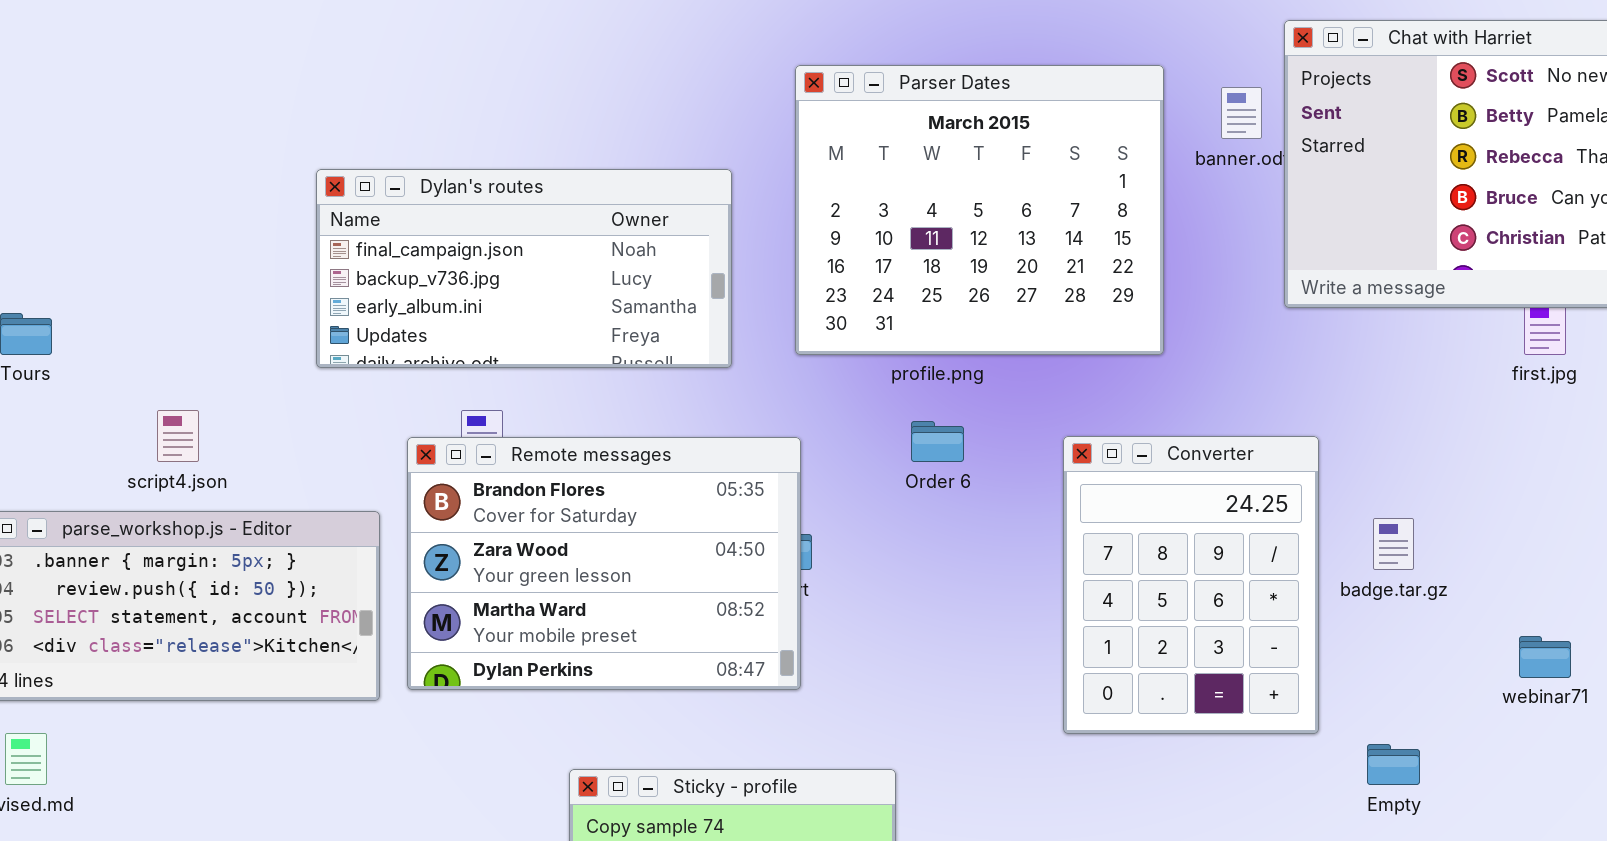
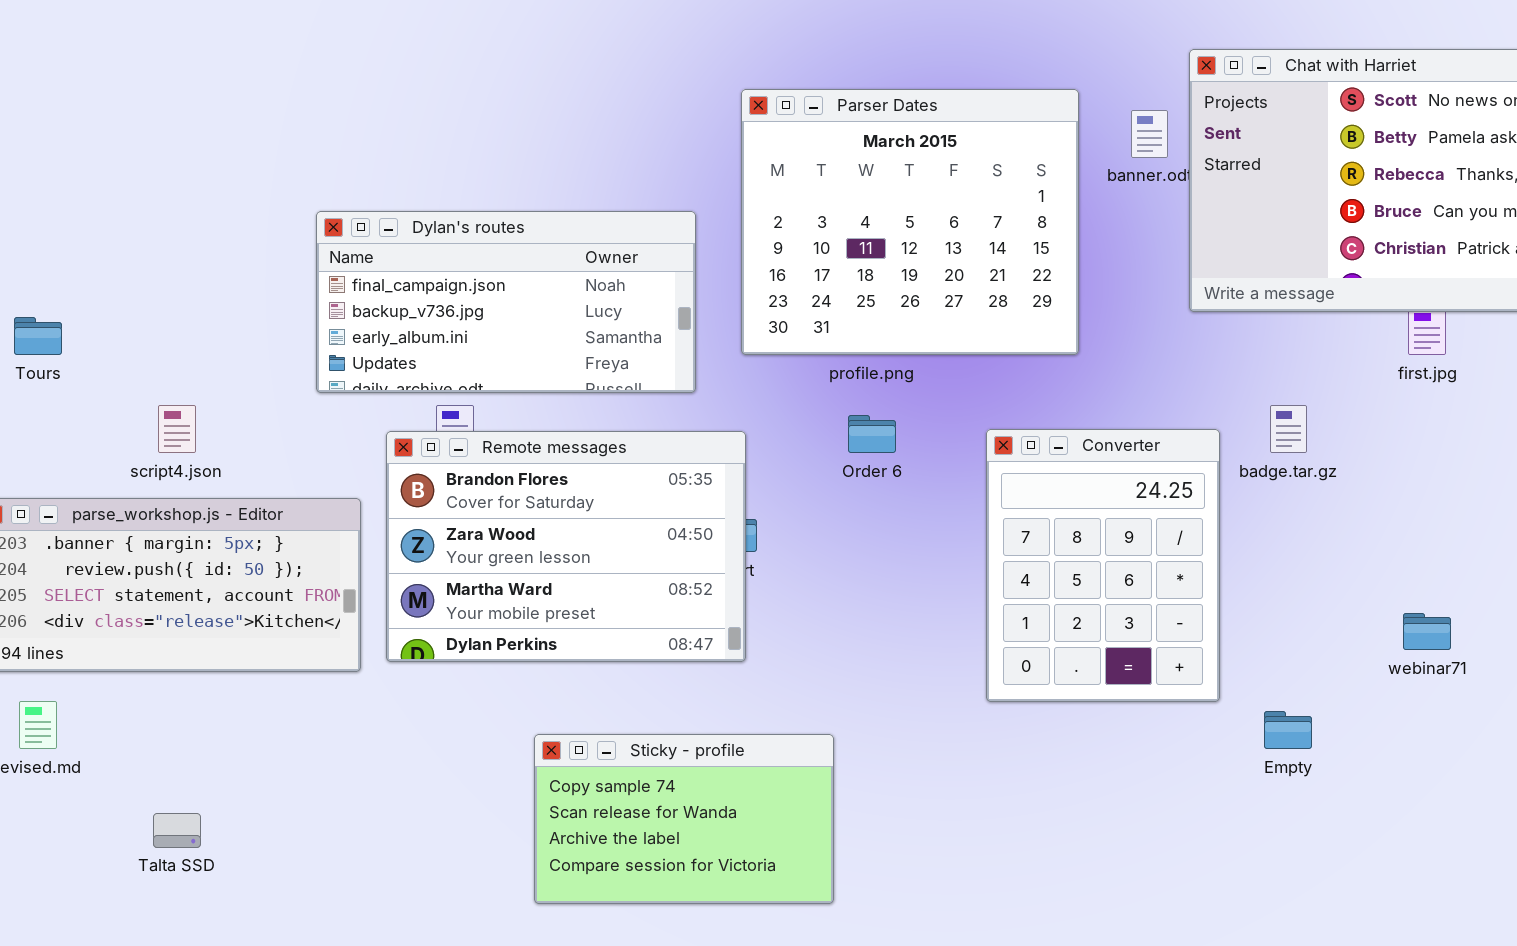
Dylan's routes: [316,169,732,368] -> [316,211,696,393], moved
badge.tar.gz: [1373,518,1414,570] -> [1270,405,1307,453], moved

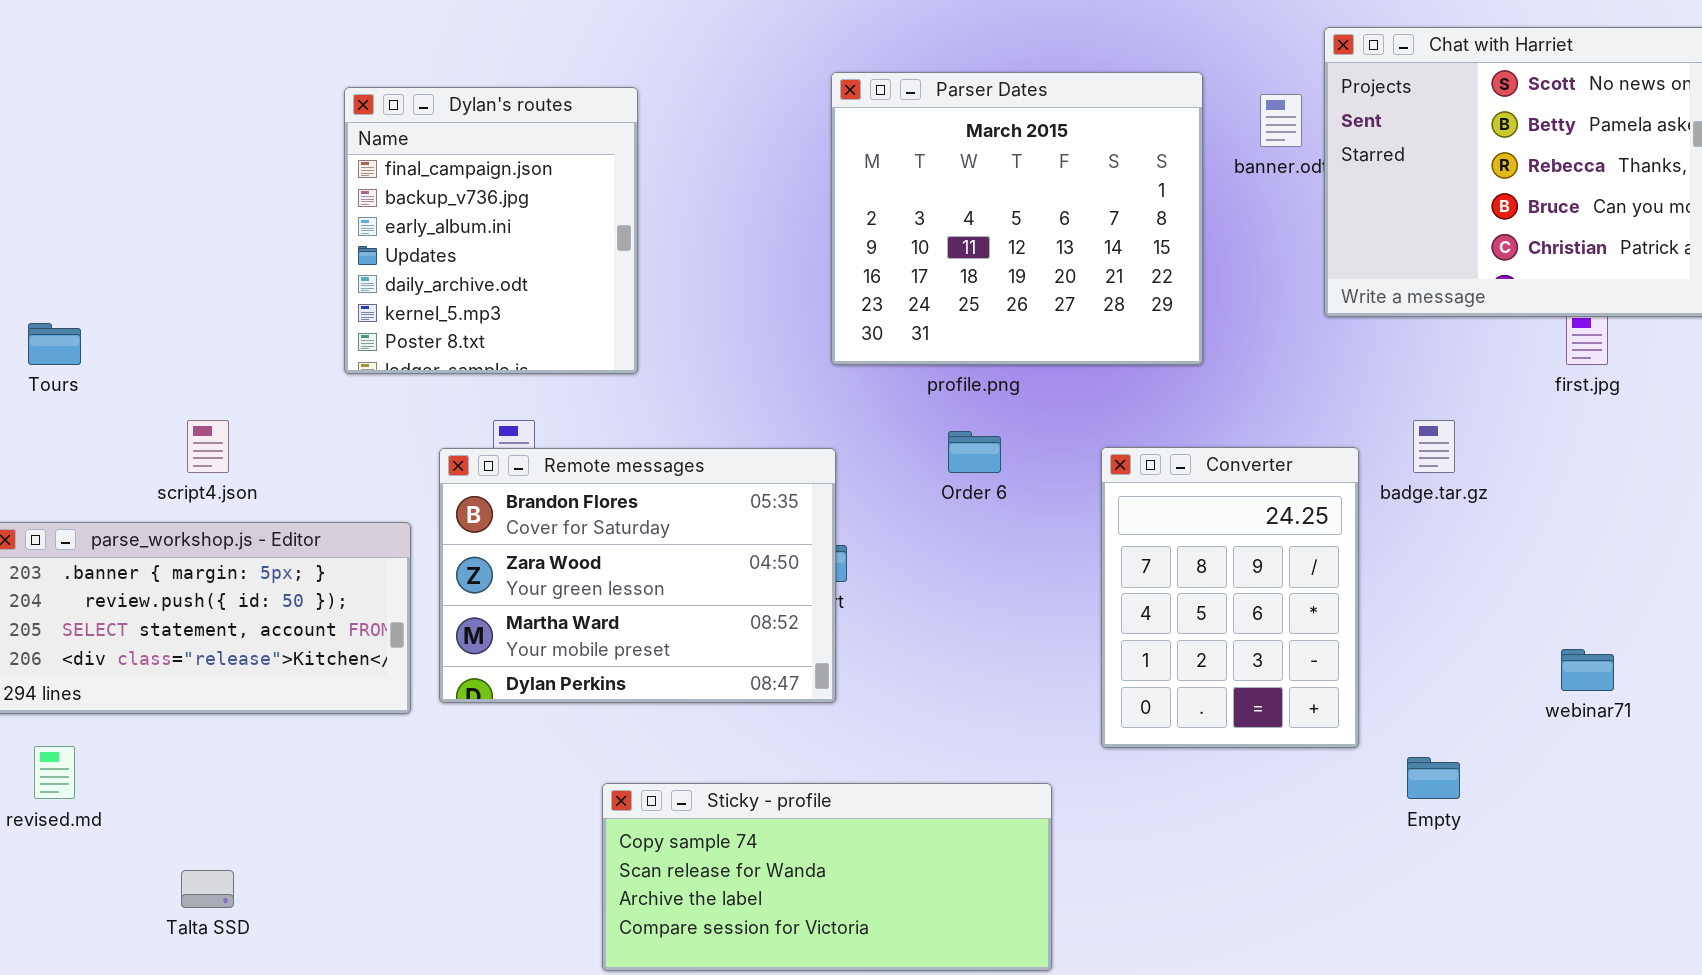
Dylan's routes: [316,211,696,393] -> [344,87,638,374], moved, resized
Sticky - profile: [534,734,834,904] -> [602,783,1052,971], resized

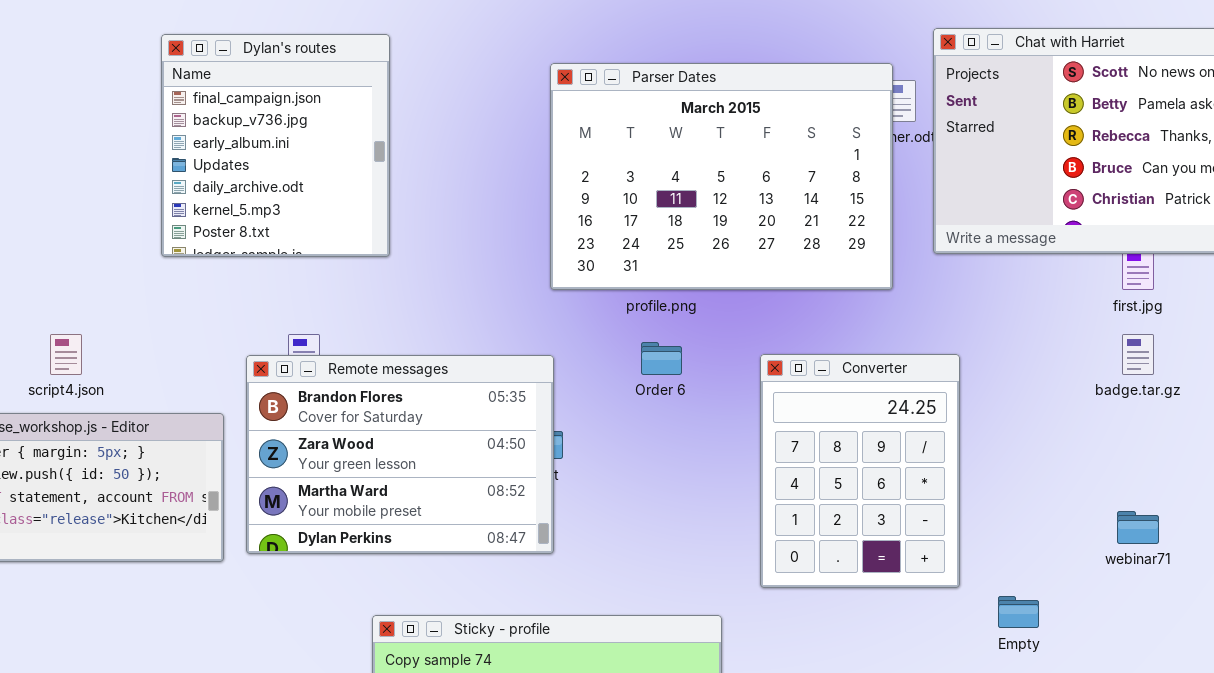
Parser Dates: [831,72,1203,365] -> [550,63,893,290], resized
Dylan's routes: [344,87,638,374] -> [161,34,390,257], moved
badge.tar.gz: [1413,420,1455,473] -> [1122,334,1154,375], moved

